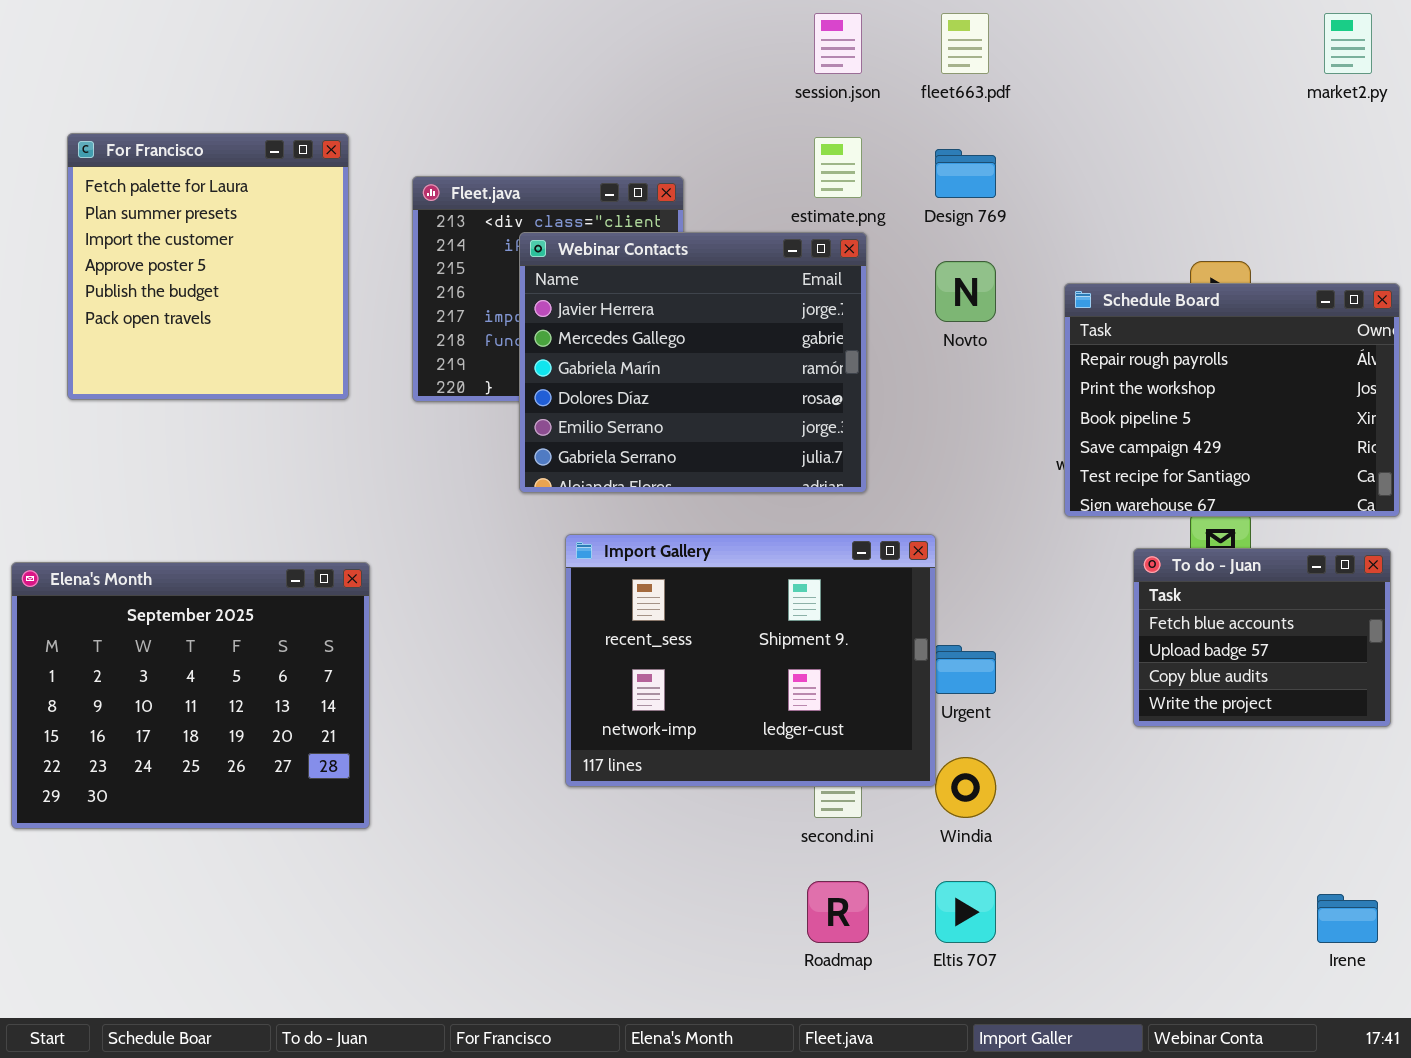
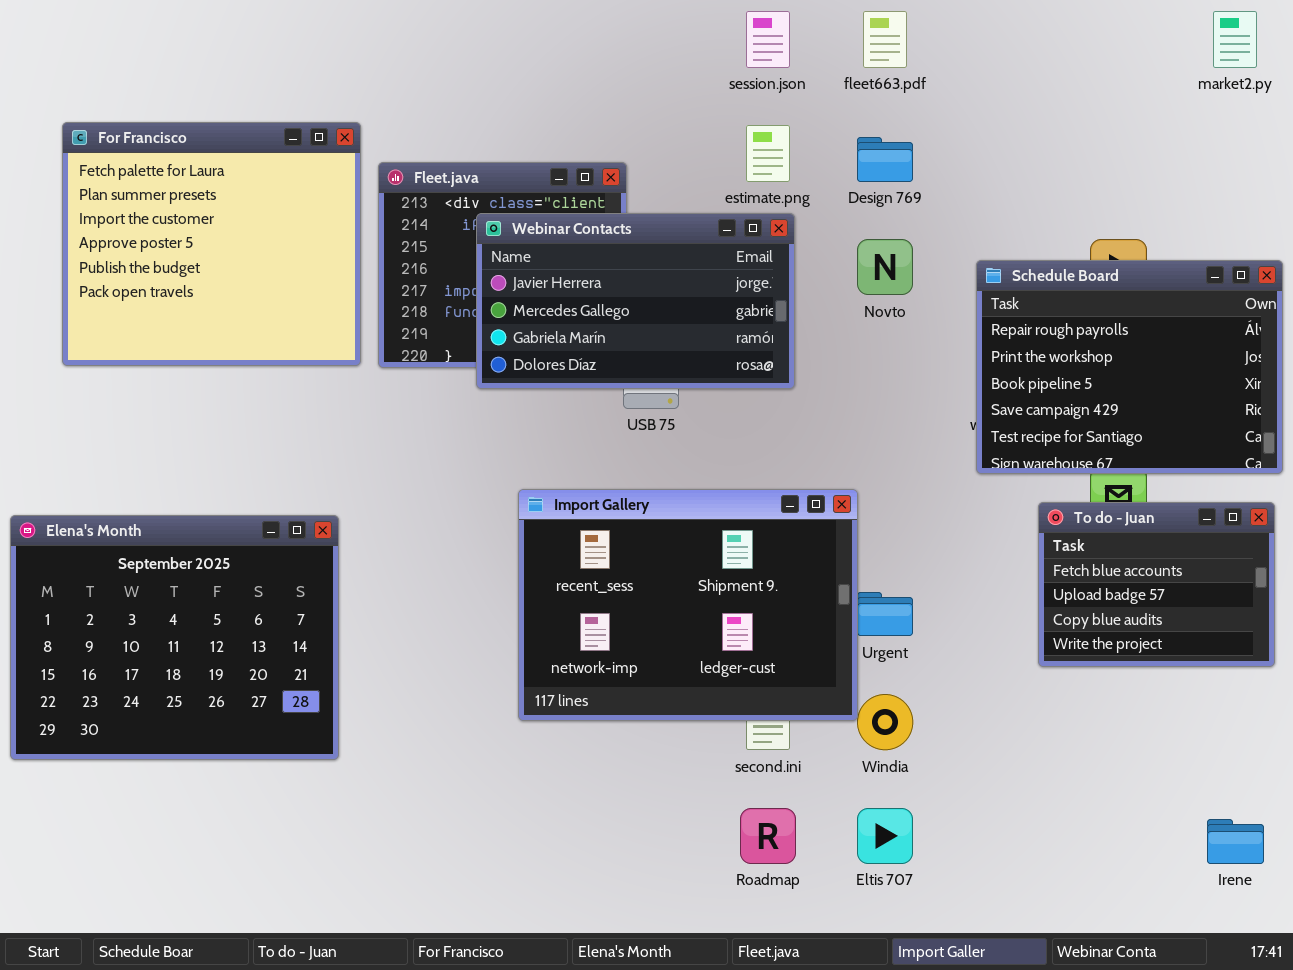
For Francisco: [67,133,349,400] -> [62,122,361,366], resized
Webinar Contacts: [519,232,867,493] -> [476,213,795,389], resized

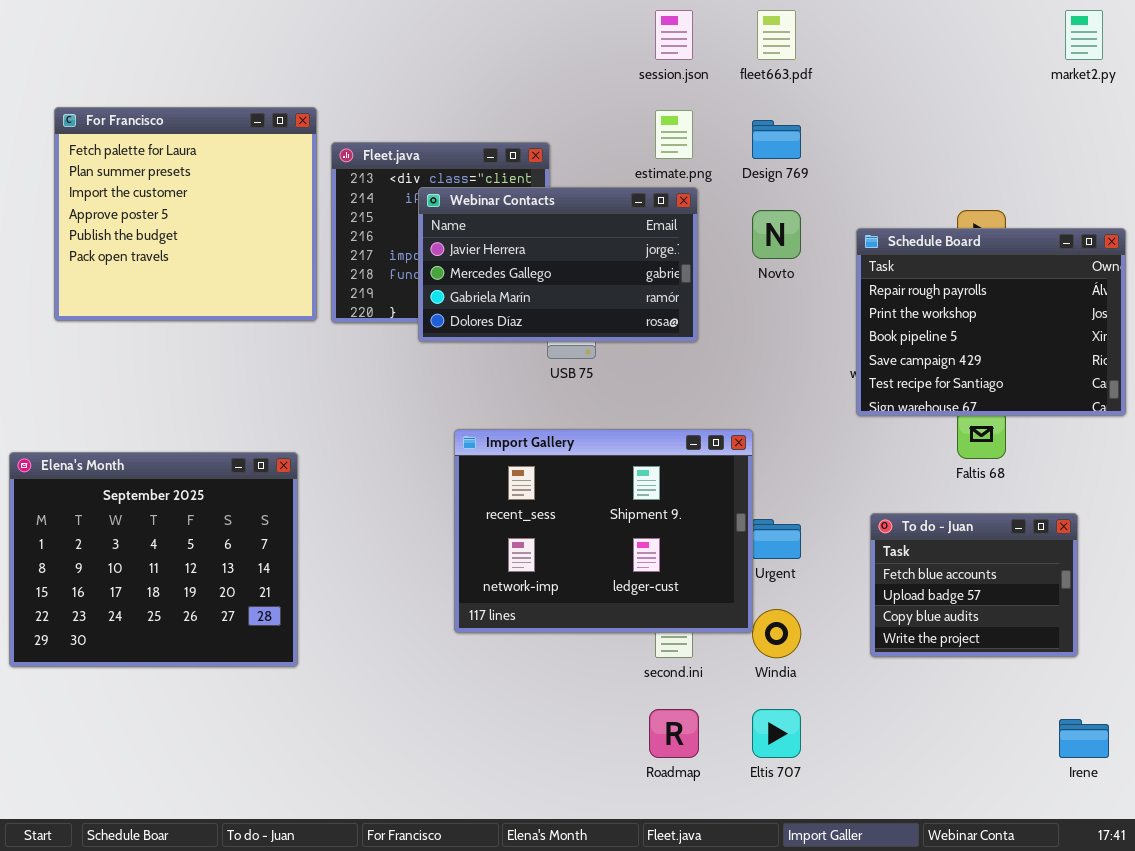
To do - Juan: [1038,502,1275,667] -> [870,513,1078,657], moved

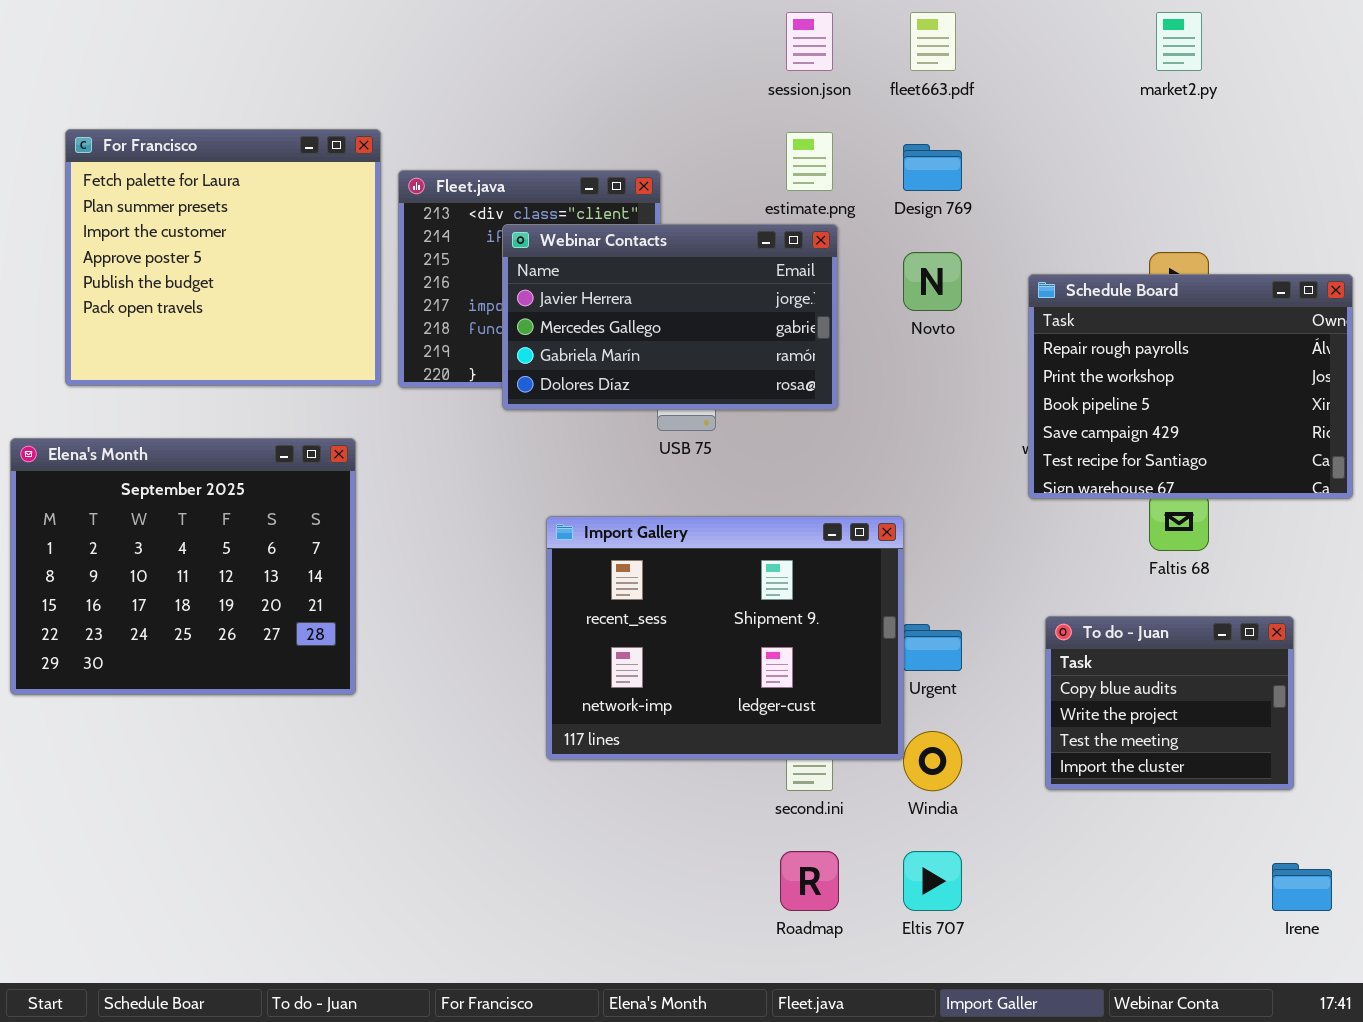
market2.py: [1065,10,1103,60] -> [1156,12,1202,71], moved
Elena's Month: [9,452,298,667] -> [10,438,356,695], moved
To do - Juan: [870,513,1078,657] -> [1045,616,1294,790], scrolled down 2 rows

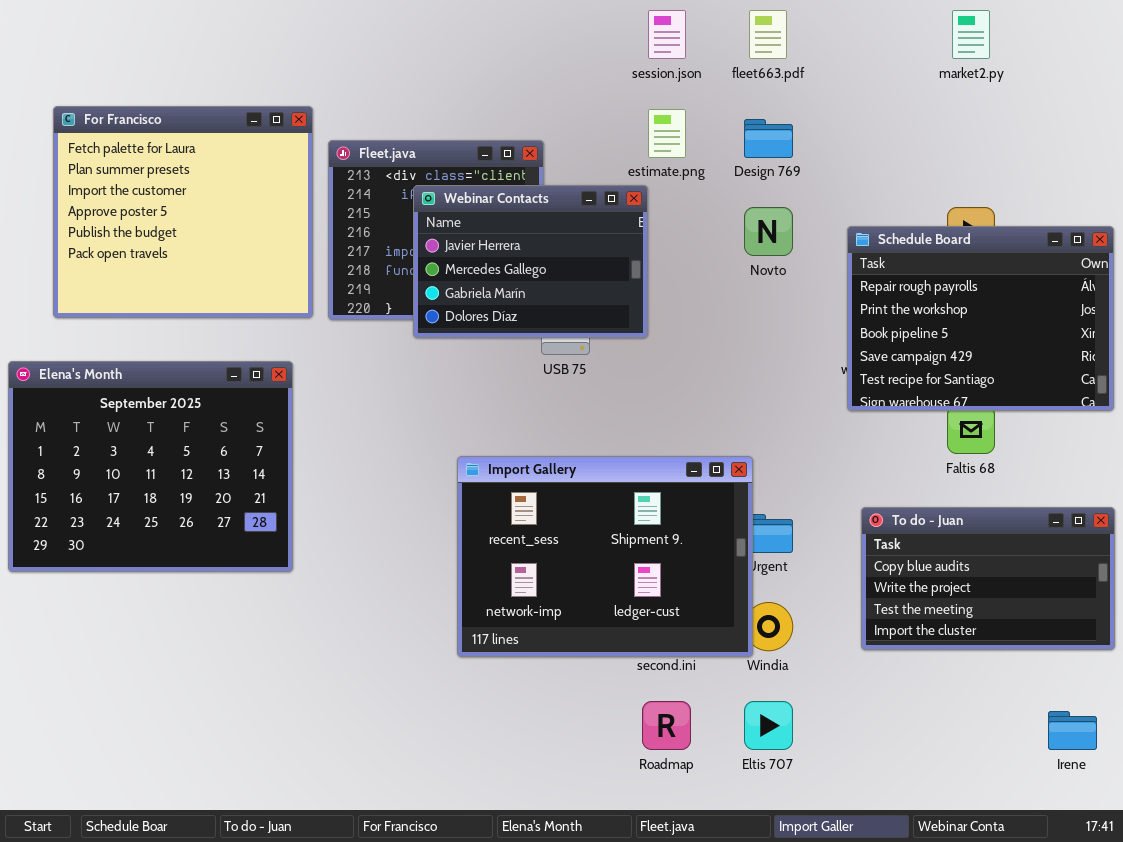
Webinar Contacts: [502,224,838,410] -> [413,185,648,338], resized
Import Gallery: [546,516,904,760] -> [457,456,753,657], moved
To do - Juan: [1045,616,1294,790] -> [861,507,1115,650], resized

